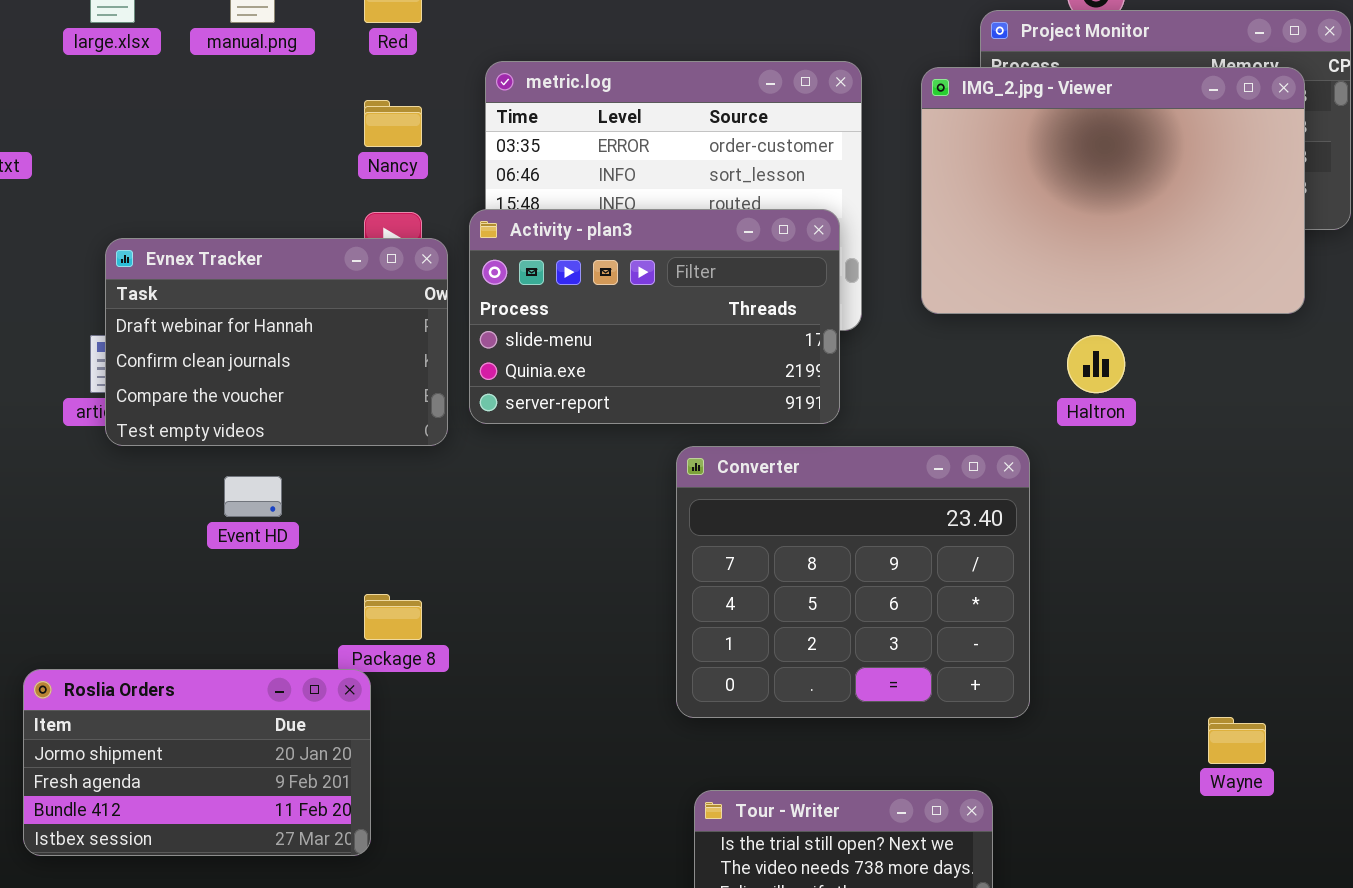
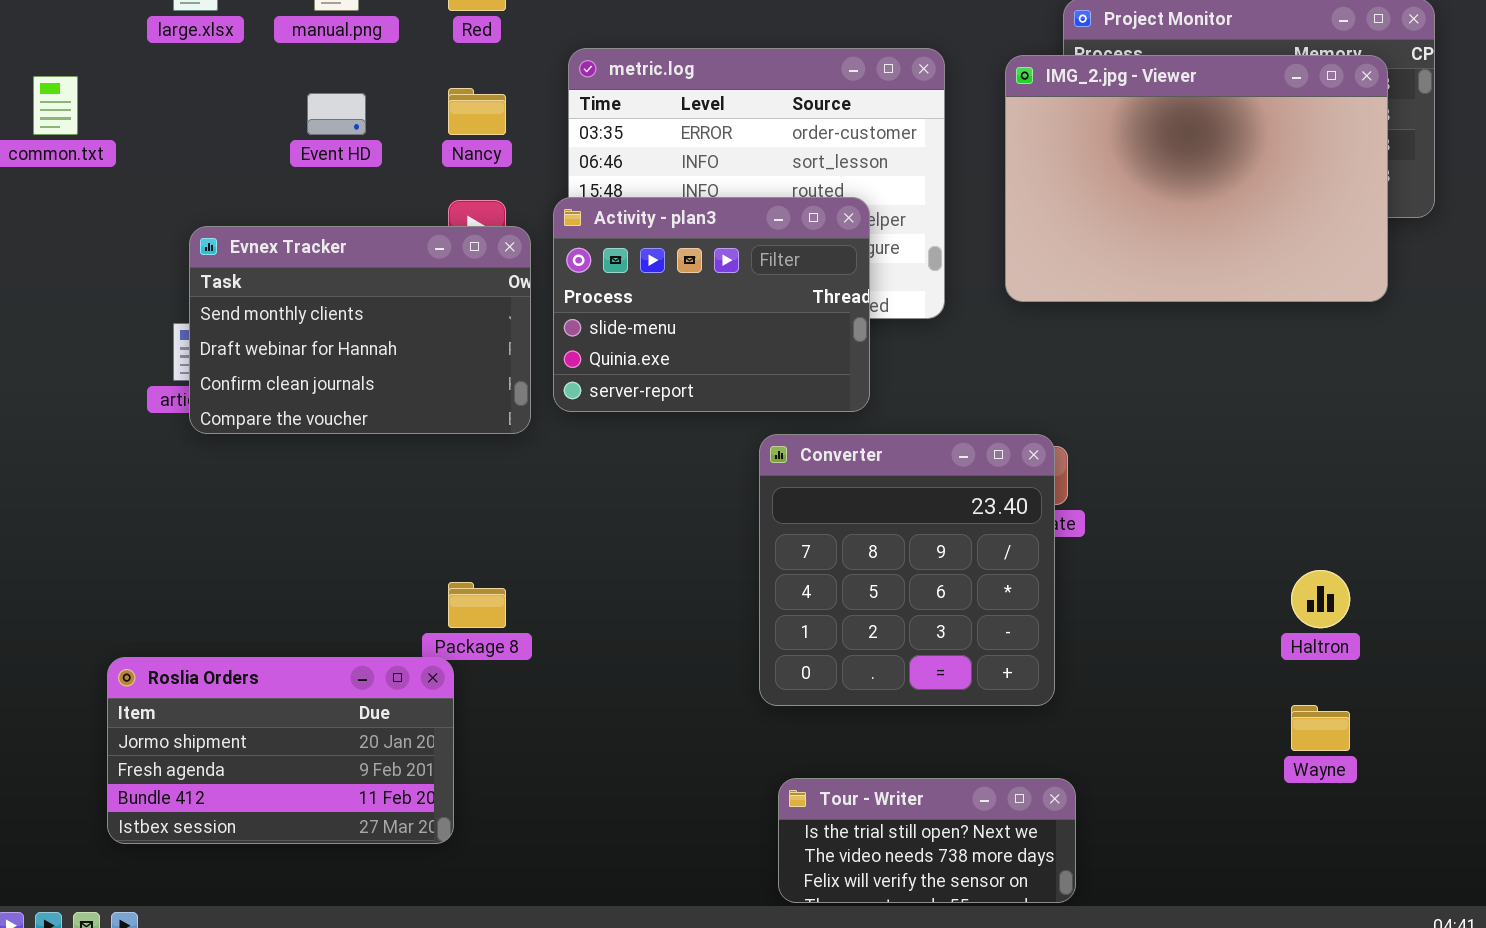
Activity - plan3: [469,209,840,424] -> [553,197,870,412], resized
Evnex Tracker: [105,238,448,446] -> [189,226,531,434], scrolled up 1 row
Haltron: [1067,335,1125,393] -> [1291,570,1350,628], moved
Converter: [676,446,1030,718] -> [759,434,1055,706], resized
Event HD: [224,476,282,517] -> [307,93,366,135], moved

